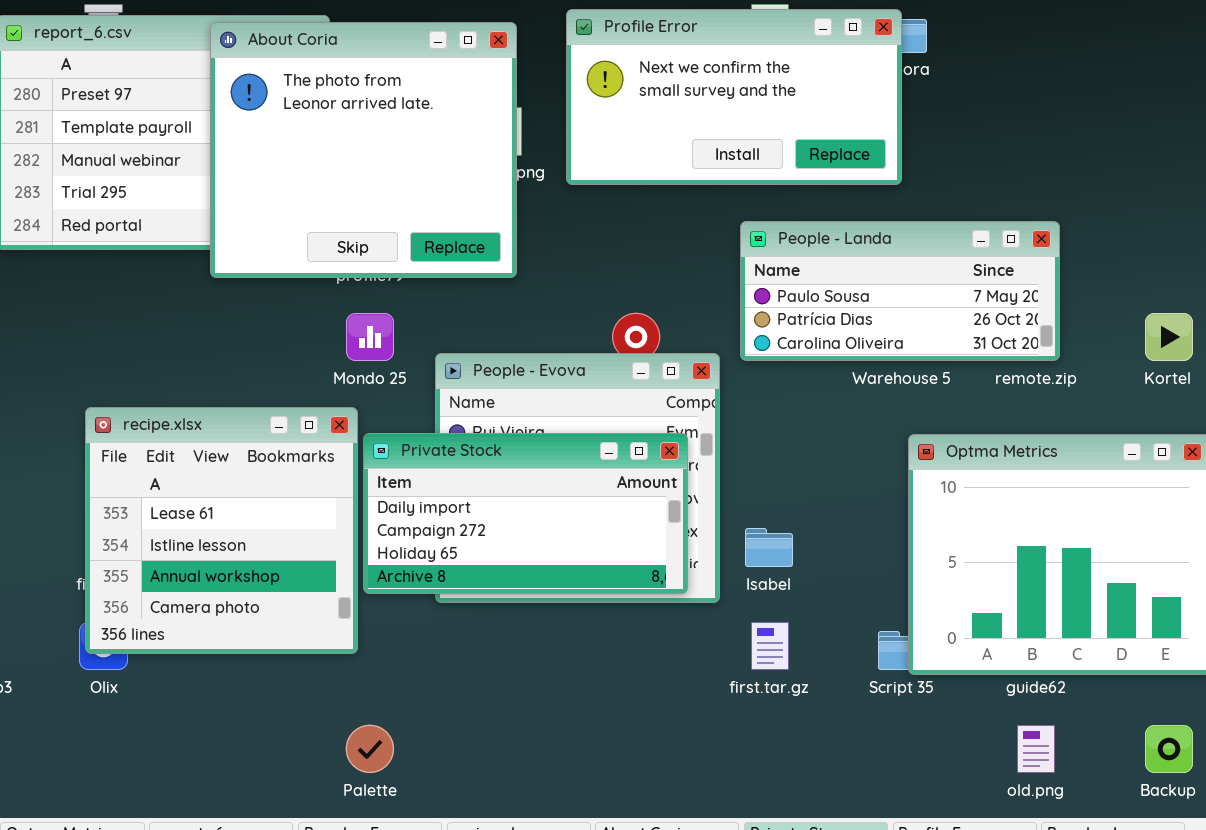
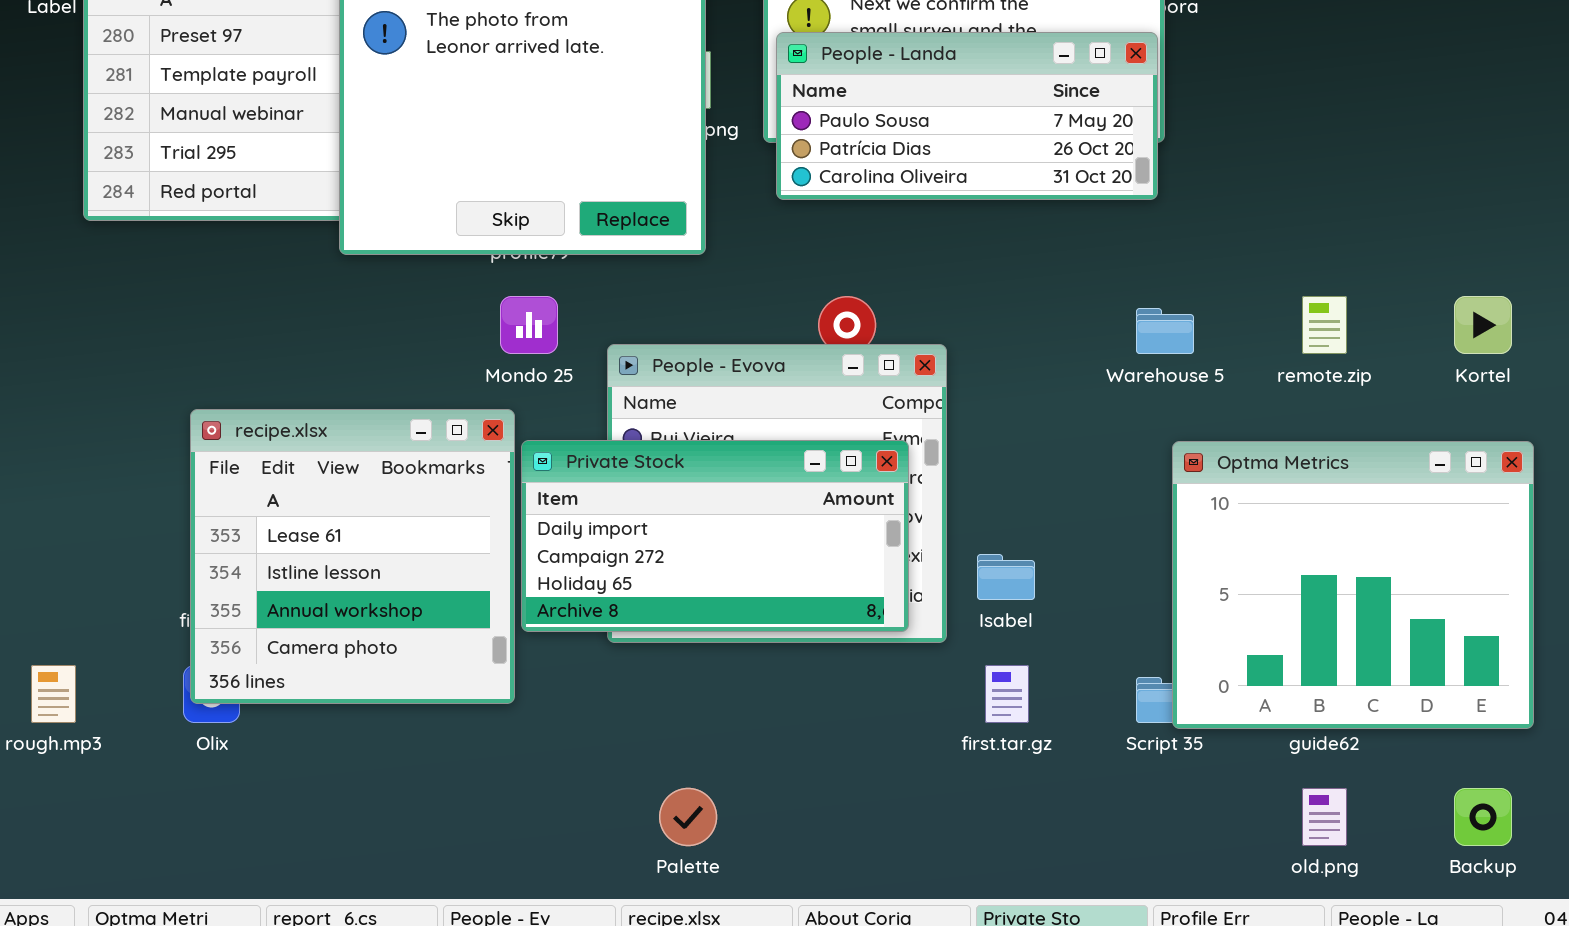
People - Landa: [740,221,1060,361] -> [776,32,1158,200], moved
Palette: [346,725,394,773] -> [659,788,717,846], moved

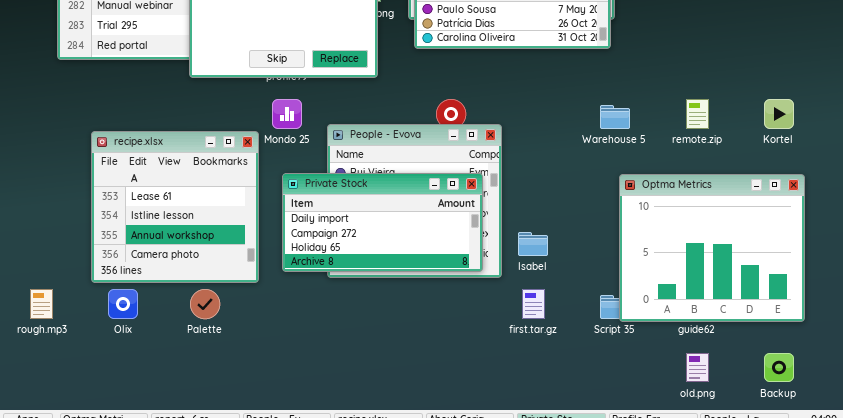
recipe.xlsx: [190,409,515,704] -> [91,131,259,283], moved
Palette: [659,788,717,846] -> [190,289,220,319], moved

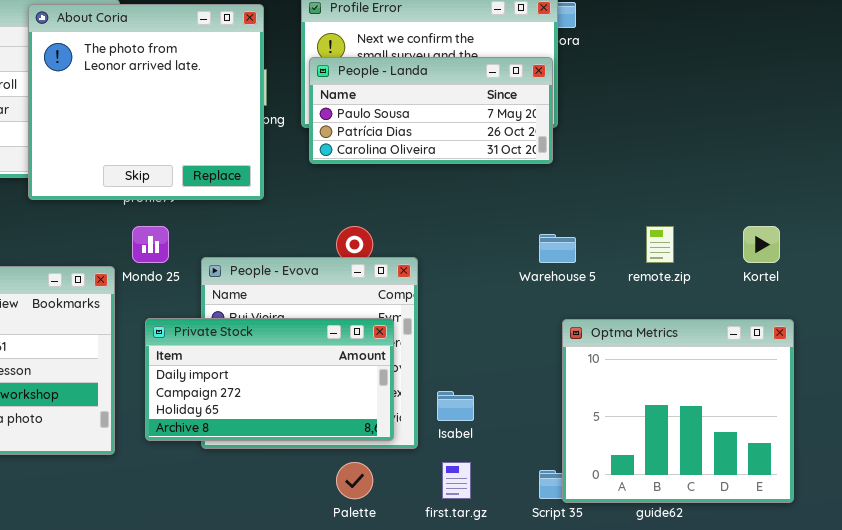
Palette: [190,289,220,319] -> [336,462,373,499], moved

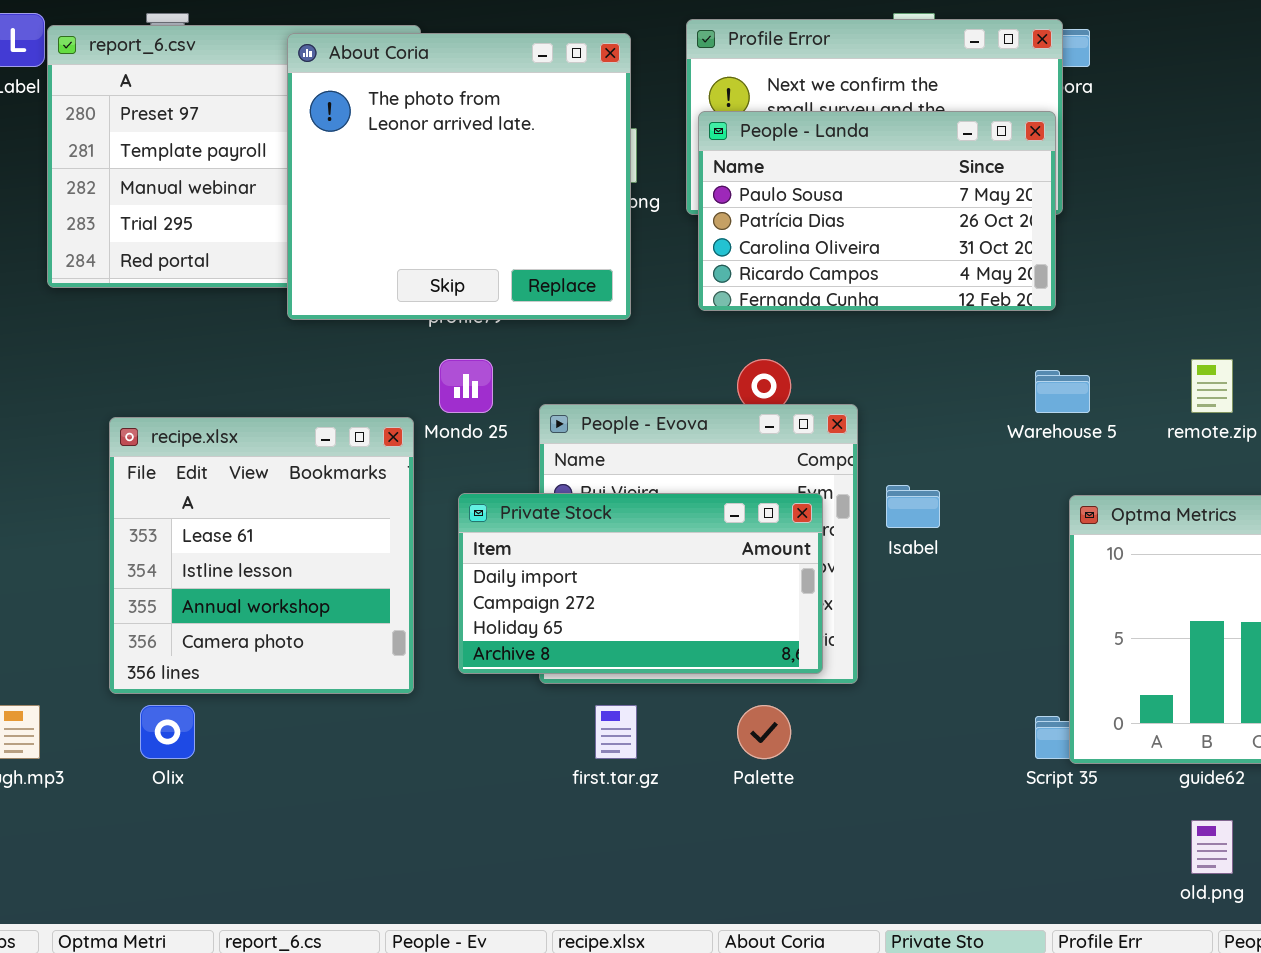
People - Landa: [309,57,553,164] -> [698,111,1056,311], resized
Isabel: [437,391,474,421] -> [886,485,940,528], moved
first.tar.gz: [442,462,471,499] -> [595,705,637,759], moved

